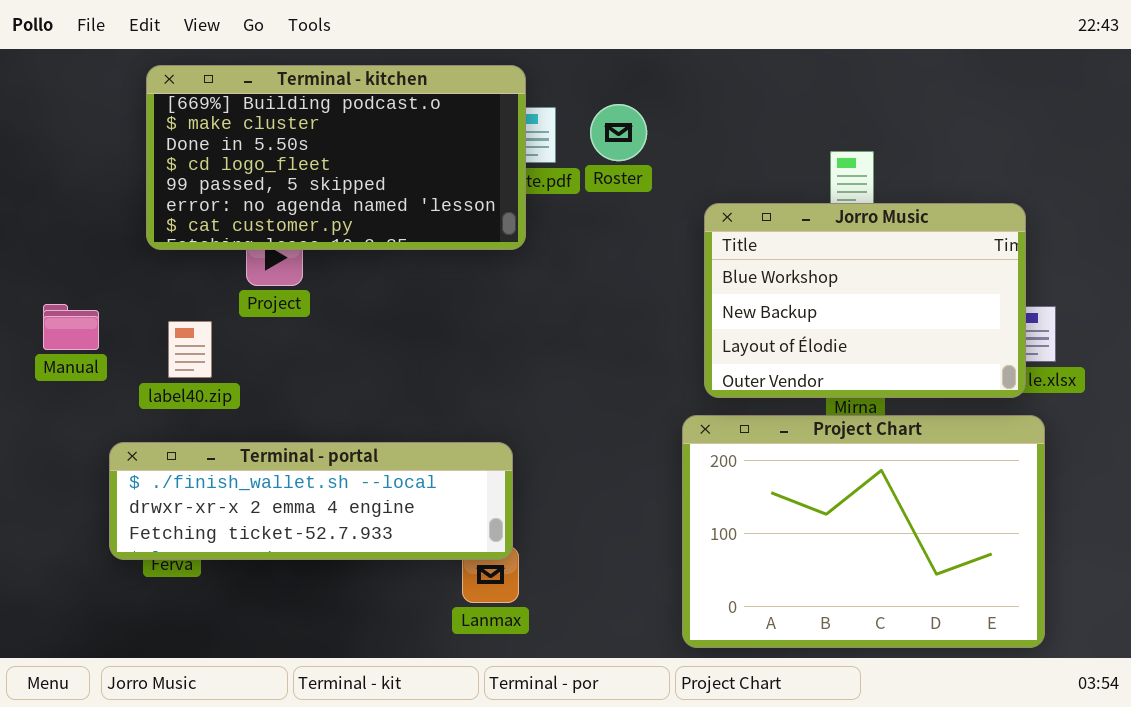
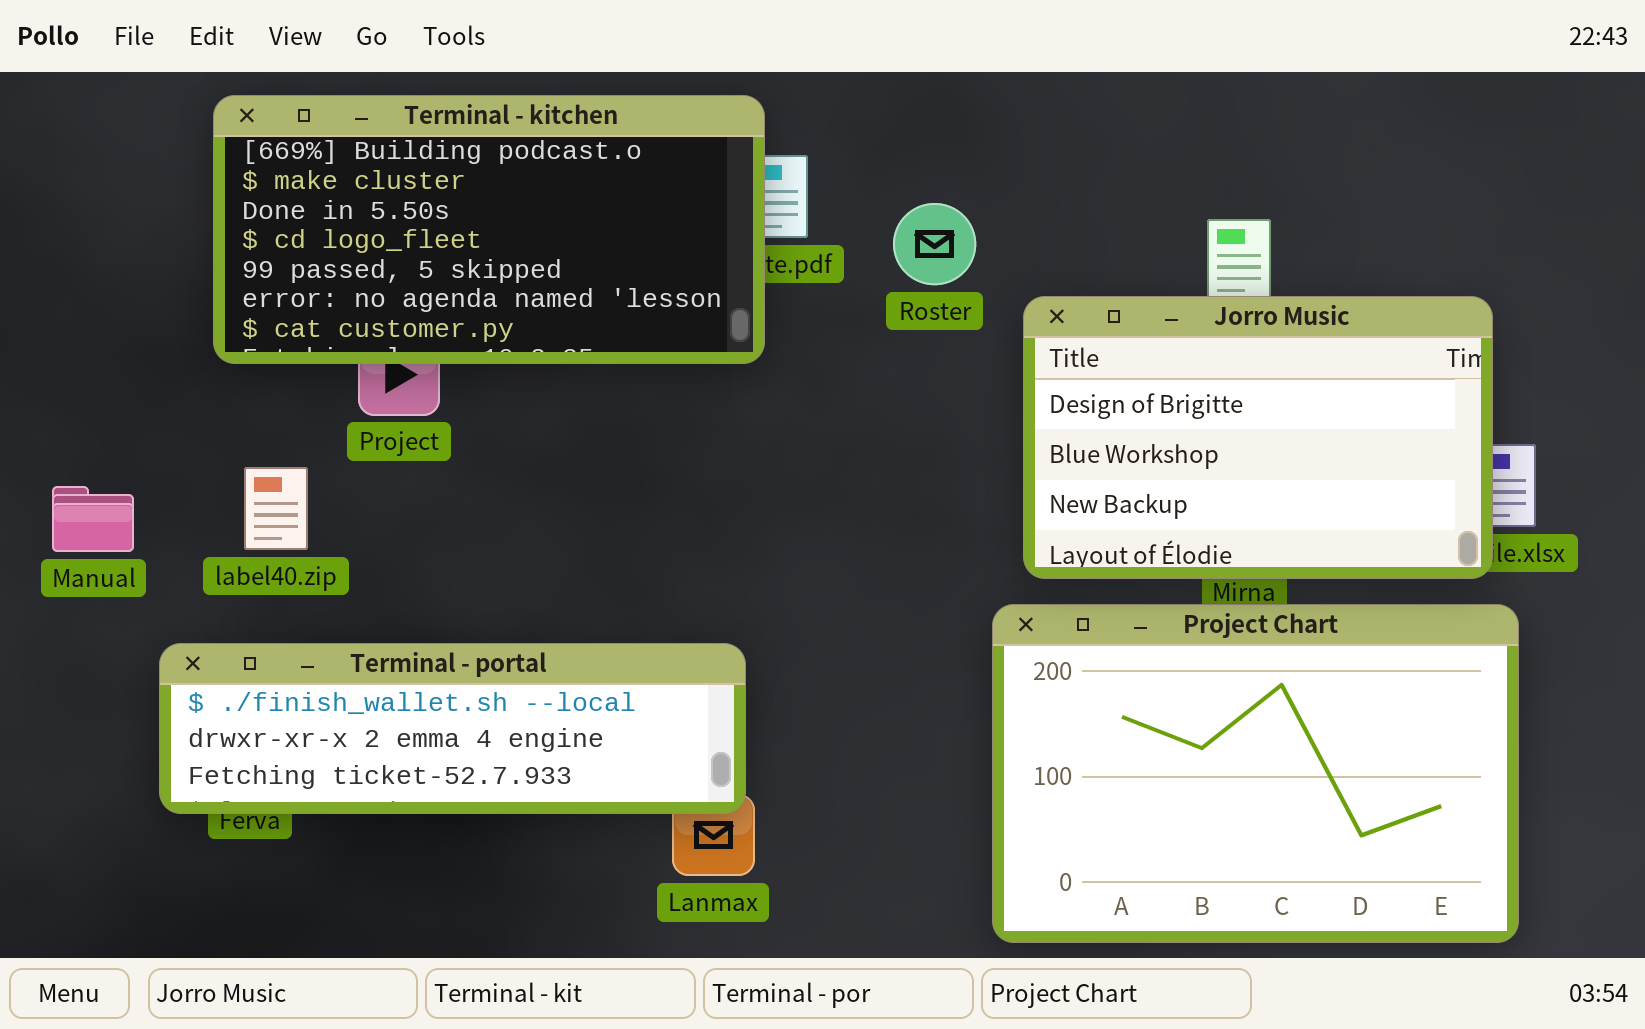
Roster: [590,104,647,161] -> [893,203,976,285], moved
Jorro Music: [704,203,1026,398] -> [1023,296,1493,579], scrolled up 1 row
Manual: [43,304,99,350] -> [52,486,134,552], moved

